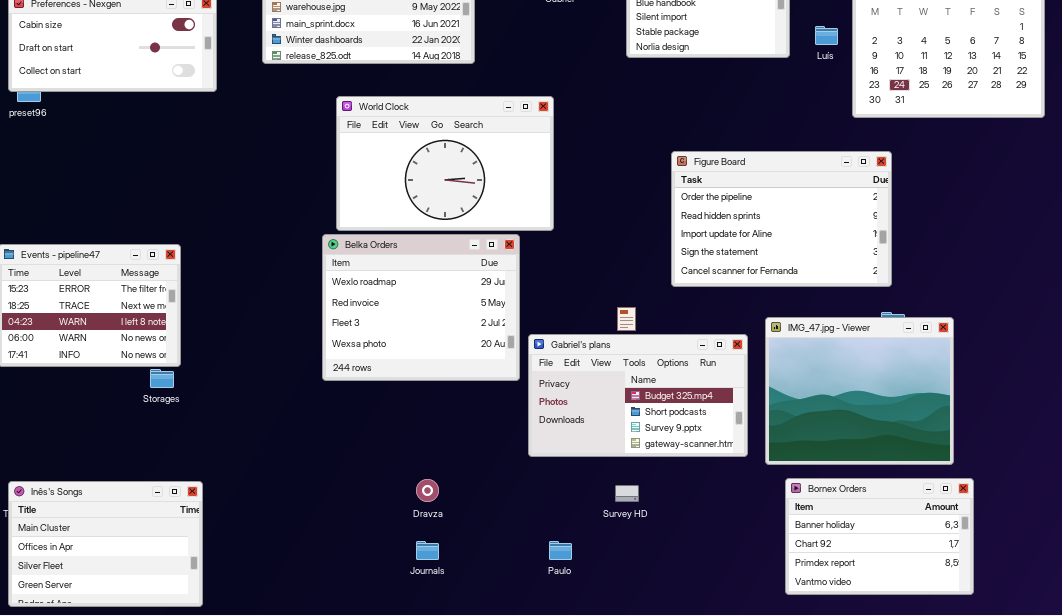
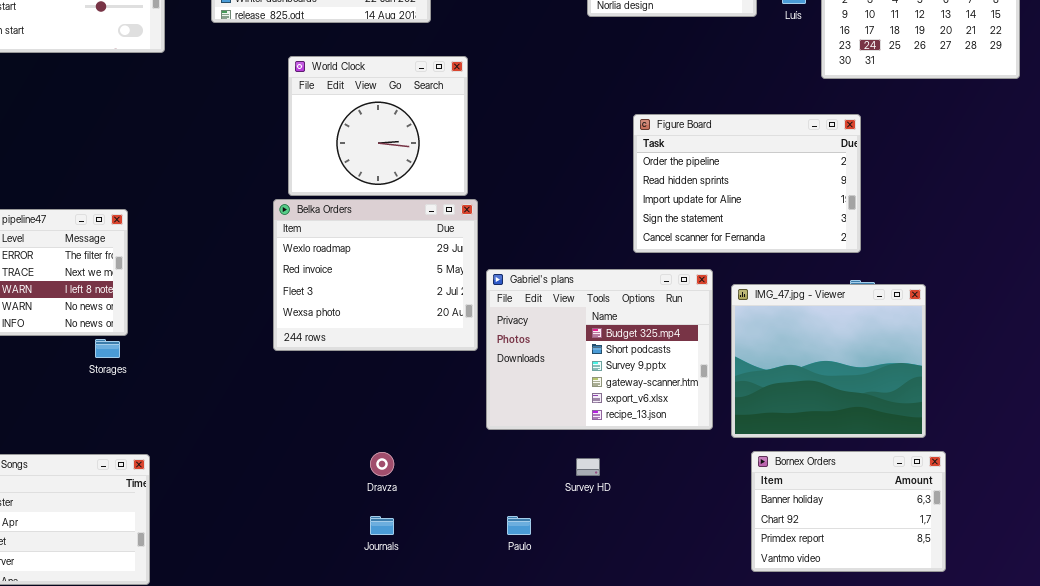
World Clock: [336,96,554,231] -> [288,56,468,196], resized
Gabriel's plans: [528,334,748,457] -> [486,269,713,430], resized

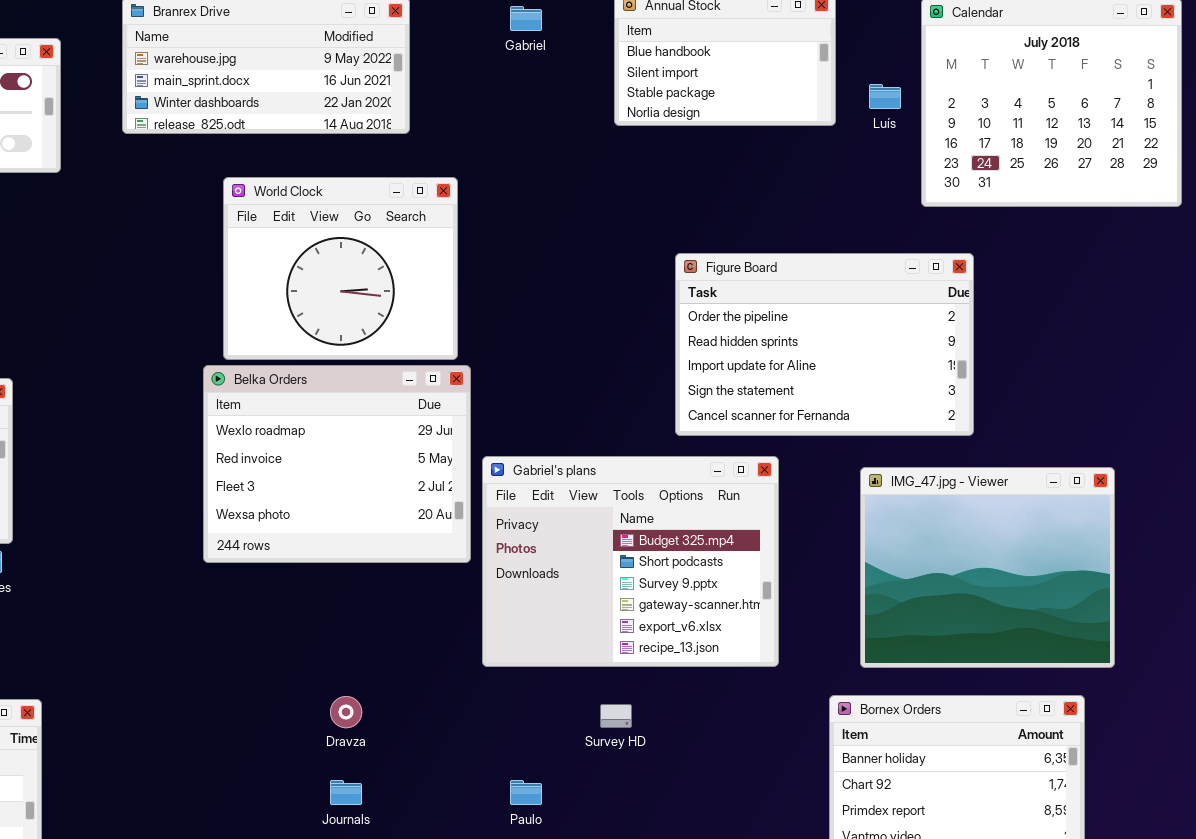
IMG_47.jpg - Viewer: [731,284,926,438] -> [860,467,1115,668], moved

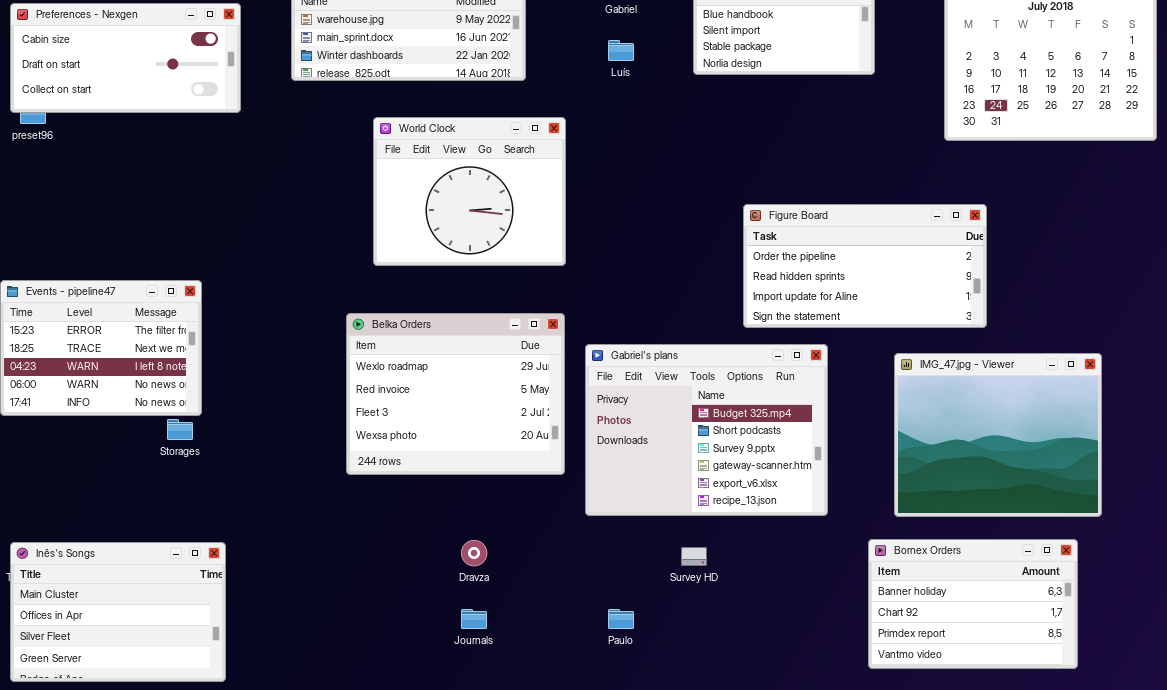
Luís: [869,84,901,109] -> [608,40,634,61], moved
Figure Board: [675,253,974,436] -> [743,204,987,328], resized
Belka Orders: [203,365,471,563] -> [346,313,565,475], moved

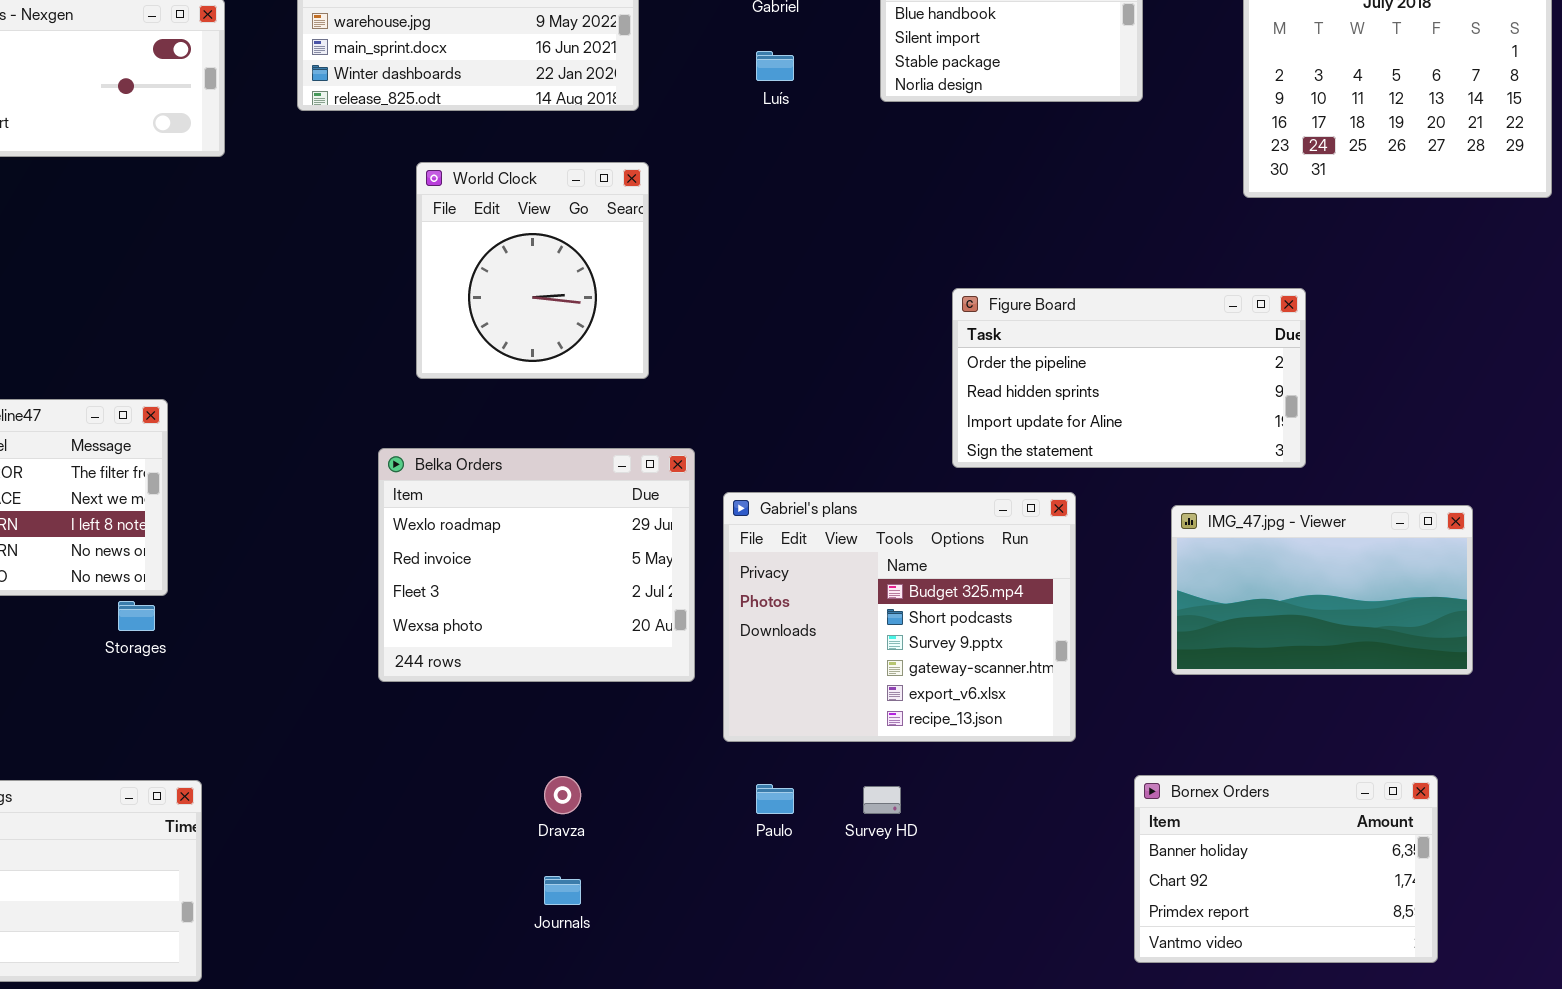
World Clock: [373,117,566,266] -> [416,162,649,379], resized
IMG_47.jpg - Viewer: [894,353,1102,517] -> [1171,505,1473,675], resized
Paulo: [608,609,634,629] -> [756,784,794,814], moved

